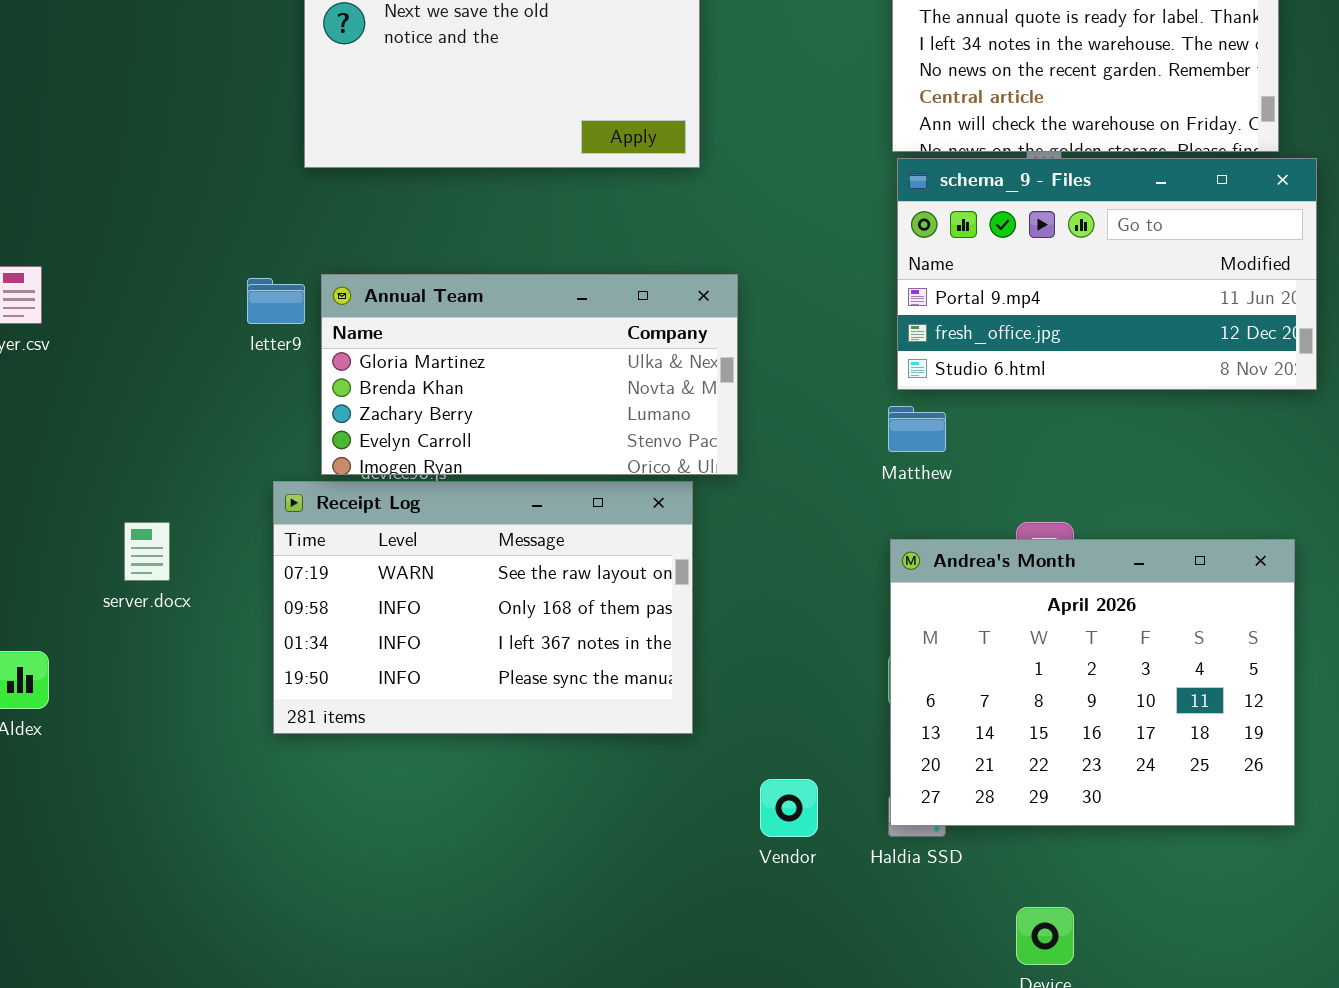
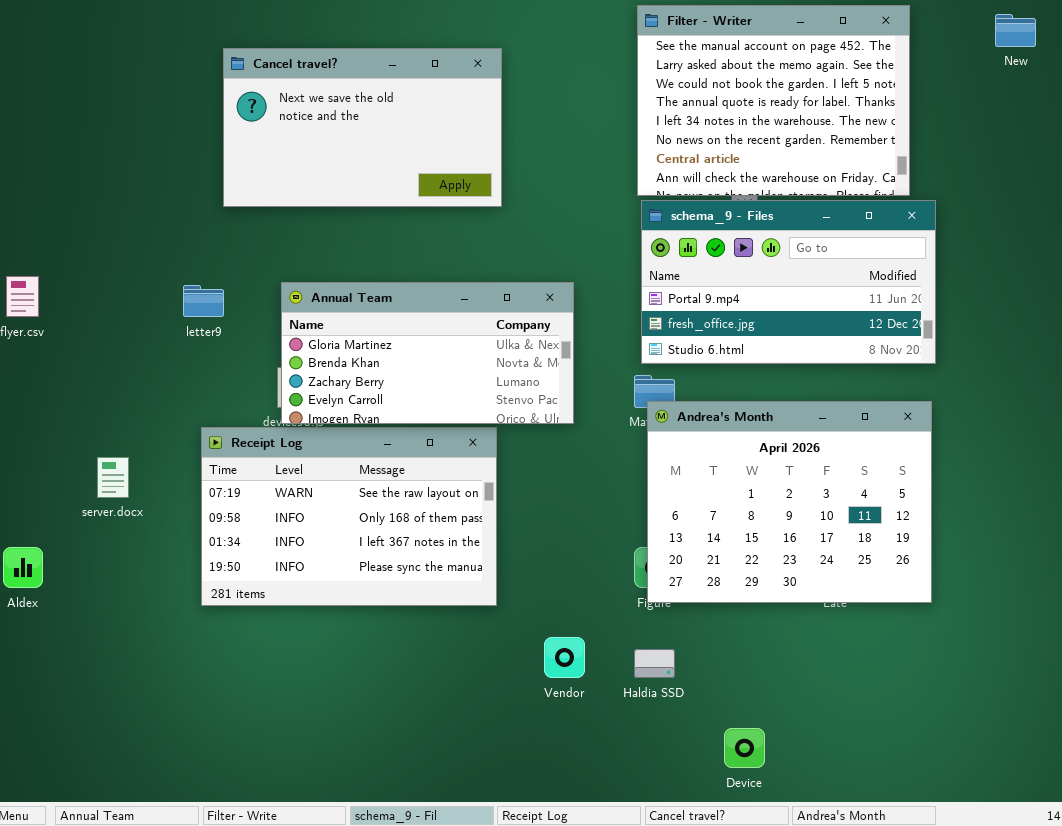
Annual Team: [321,274,738,475] -> [281,282,574,424], moved
Andrea's Month: [890,539,1295,826] -> [647,401,932,603], moved

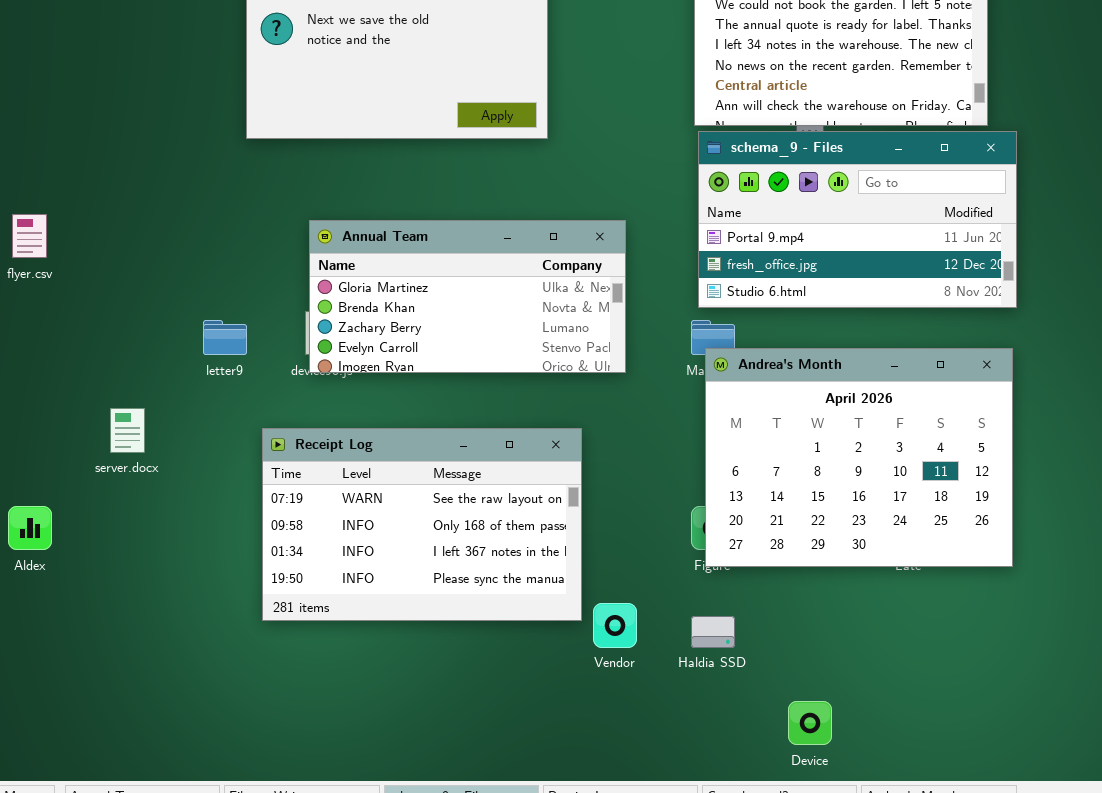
letter9: [183,285,224,317] -> [203,320,247,355], moved
Receipt Log: [201,427,497,606] -> [262,428,582,621], moved

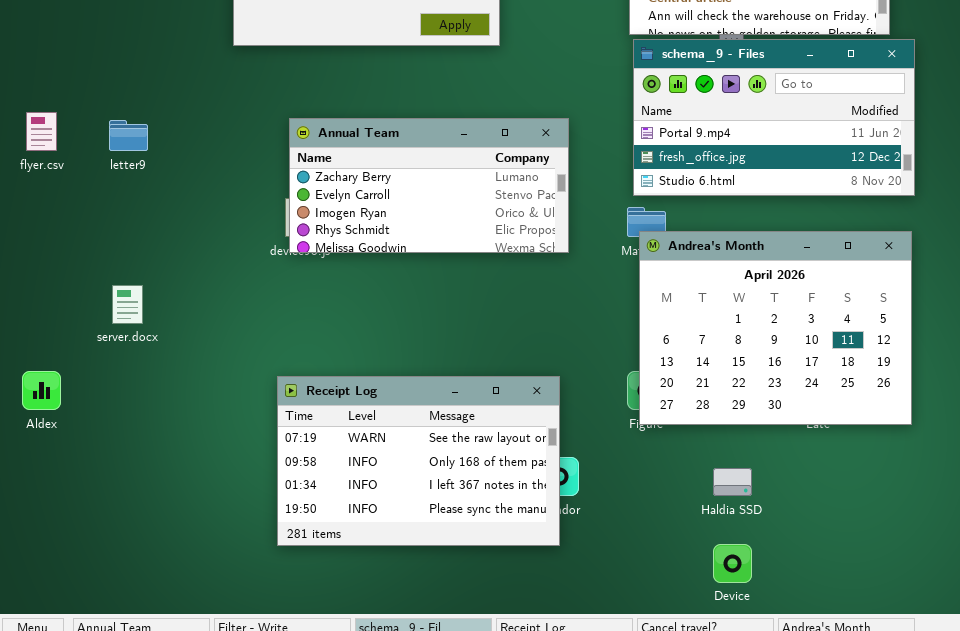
Annual Team: [309,220,626,373] -> [289,118,569,253], scrolled down 2 rows
letter9: [203,320,247,355] -> [109,120,148,151], moved
Receipt Log: [262,428,582,621] -> [277,376,560,546], moved
Haldia SSD: [691,616,735,648] -> [713,468,752,496], moved

